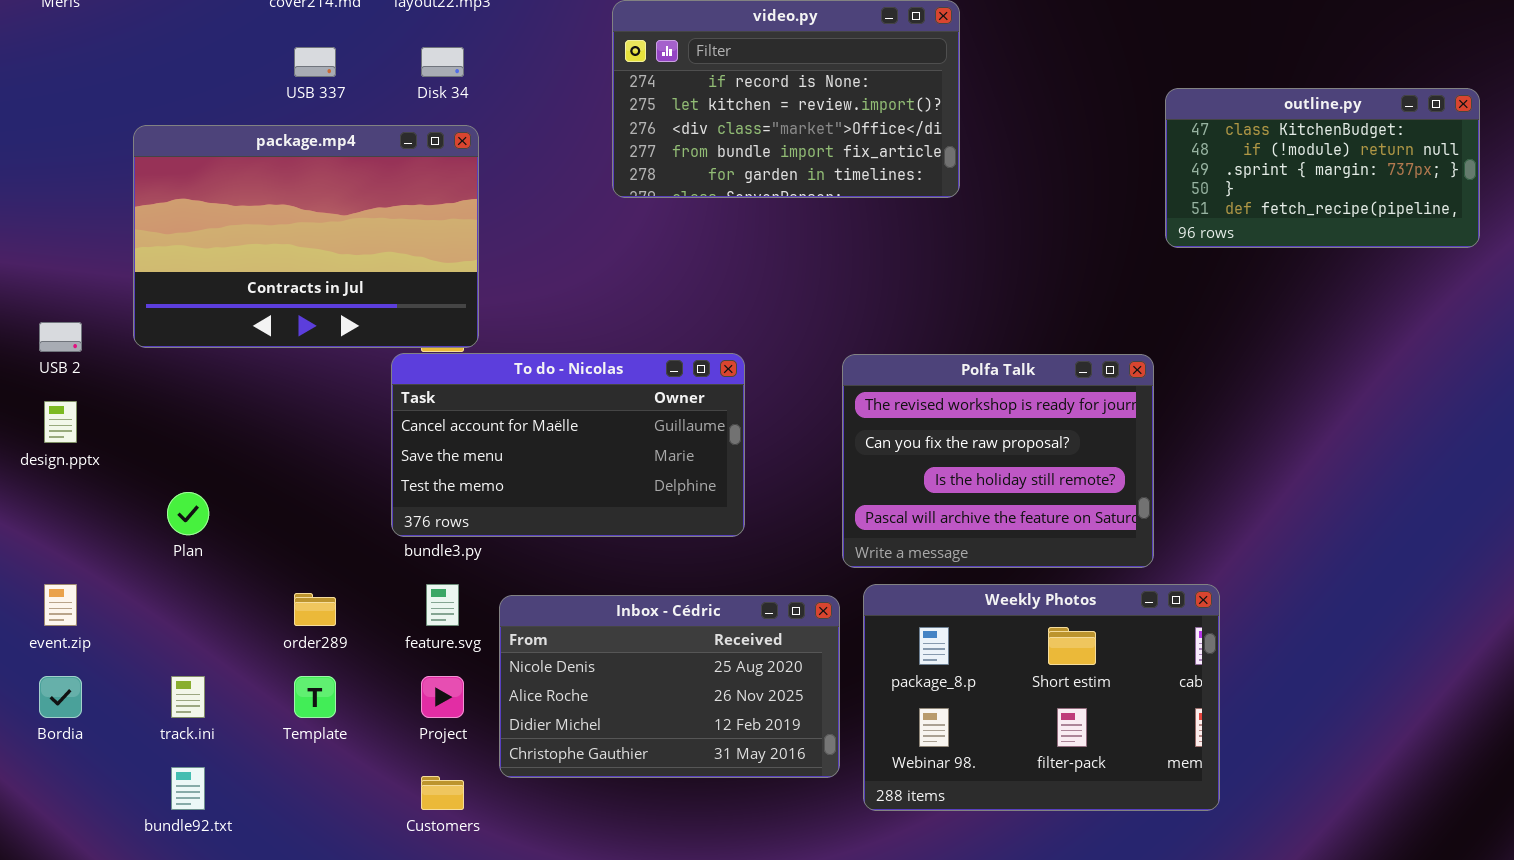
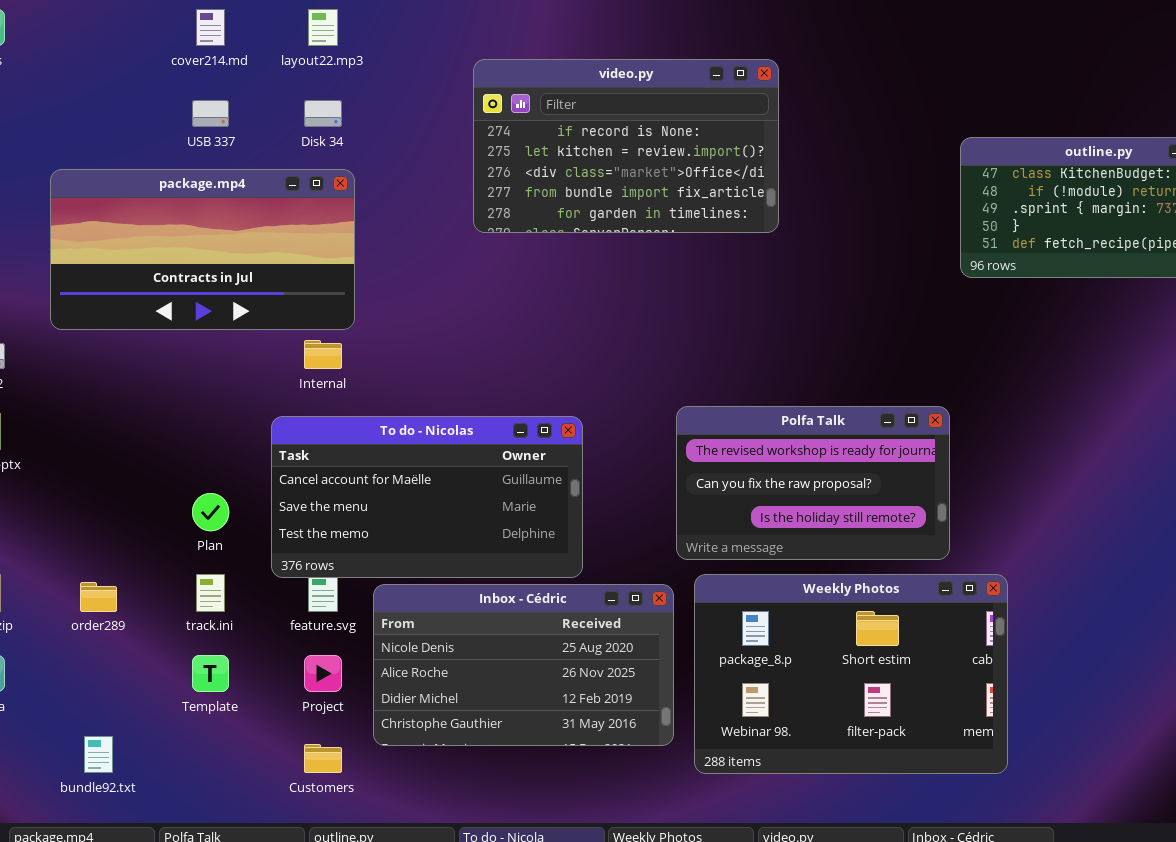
package.mp4: [133,125,479,348] -> [50,169,355,330], resized
To do - Nicolas: [391,353,745,537] -> [271,416,583,578], moved
Polfa Talk: [842,354,1154,568] -> [676,406,950,560], resized
Plan: [167,492,209,535] -> [192,493,229,531], moved
order289: [294,593,336,626] -> [80,582,117,612], moved
track.ini: [171,676,205,718] -> [196,574,225,612], moved

